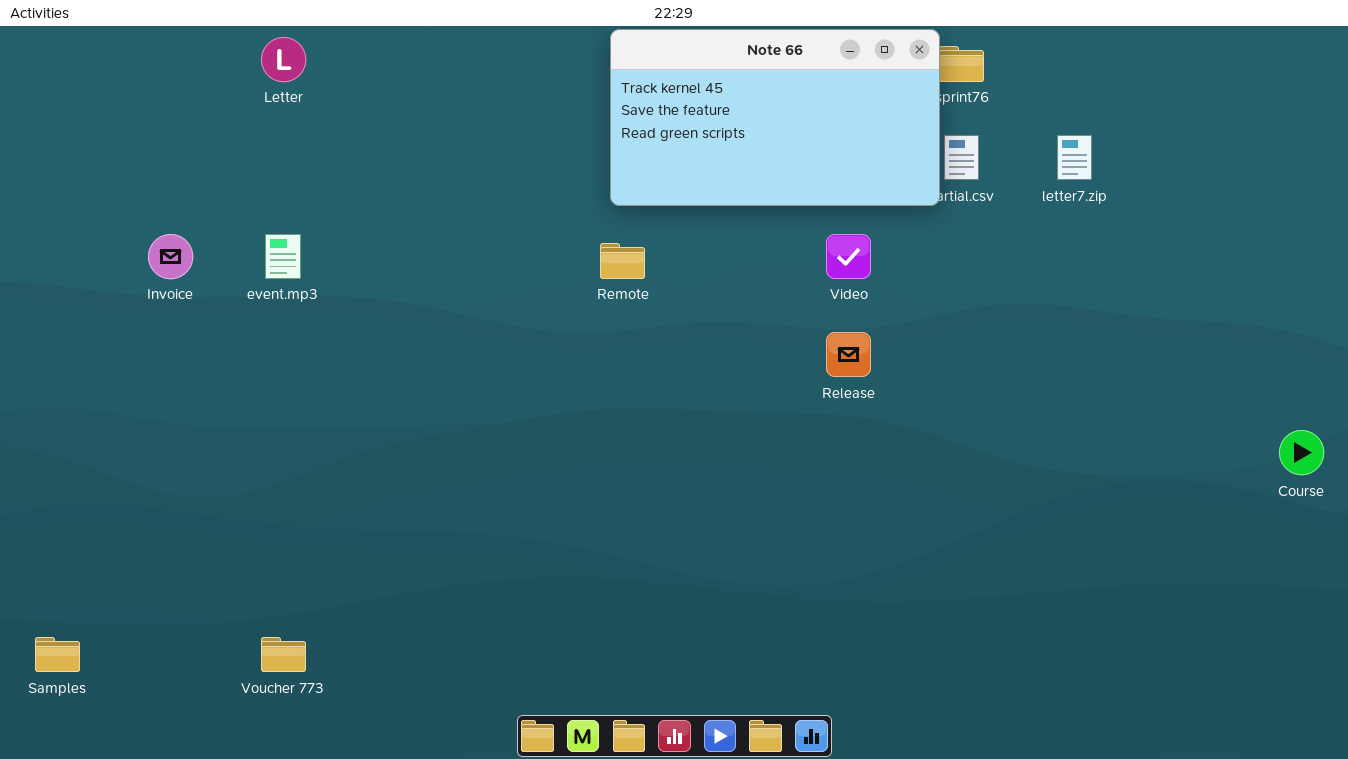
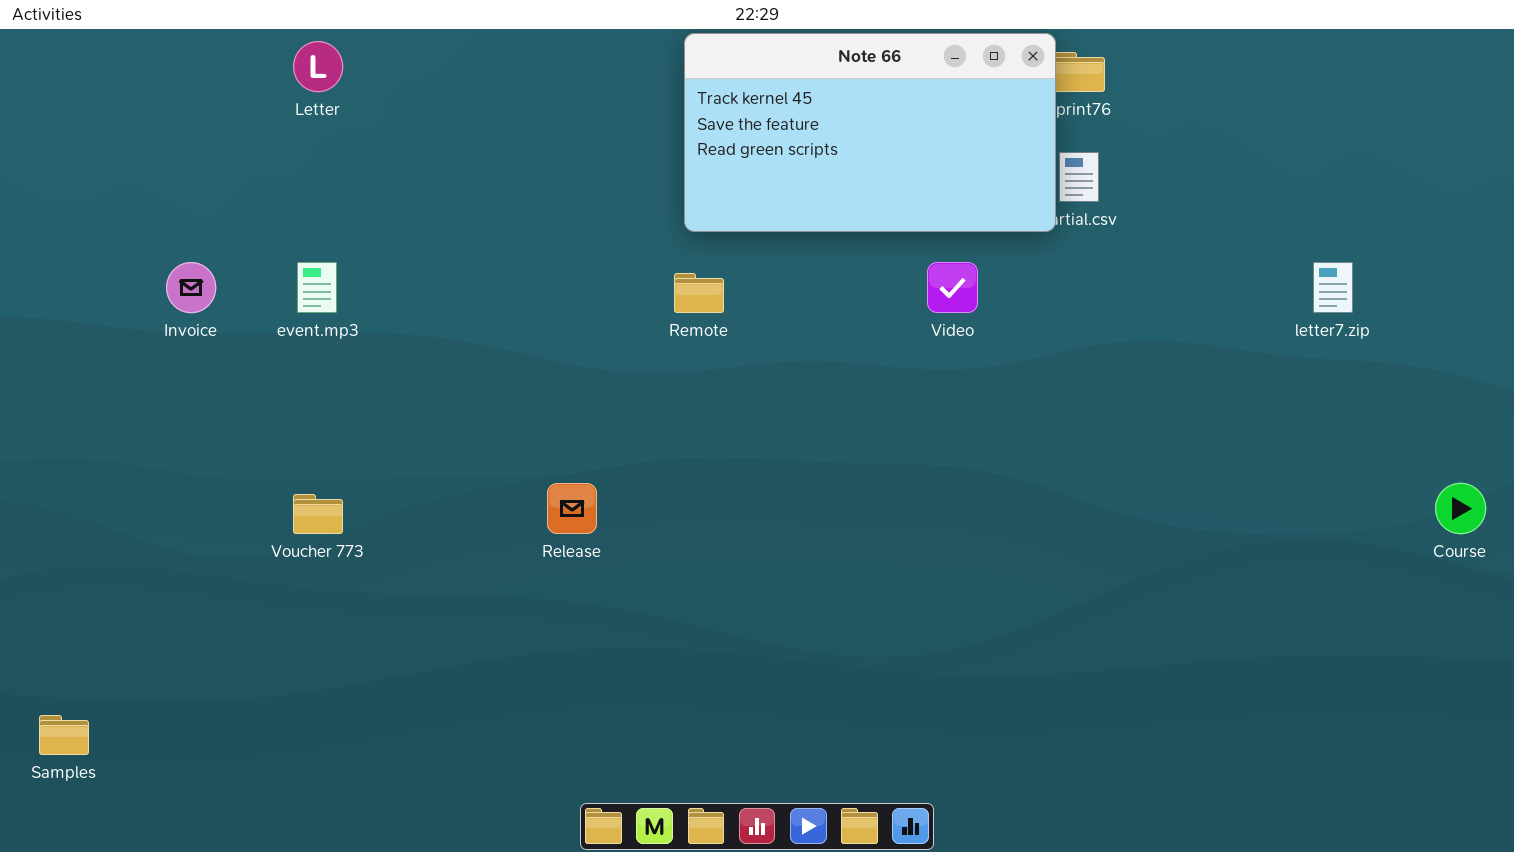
letter7.zip: [1057,135,1092,180] -> [1313,262,1353,313], moved
Release: [826,332,871,377] -> [547,483,597,534], moved
Voucher 773: [261,637,306,672] -> [293,494,343,534], moved

